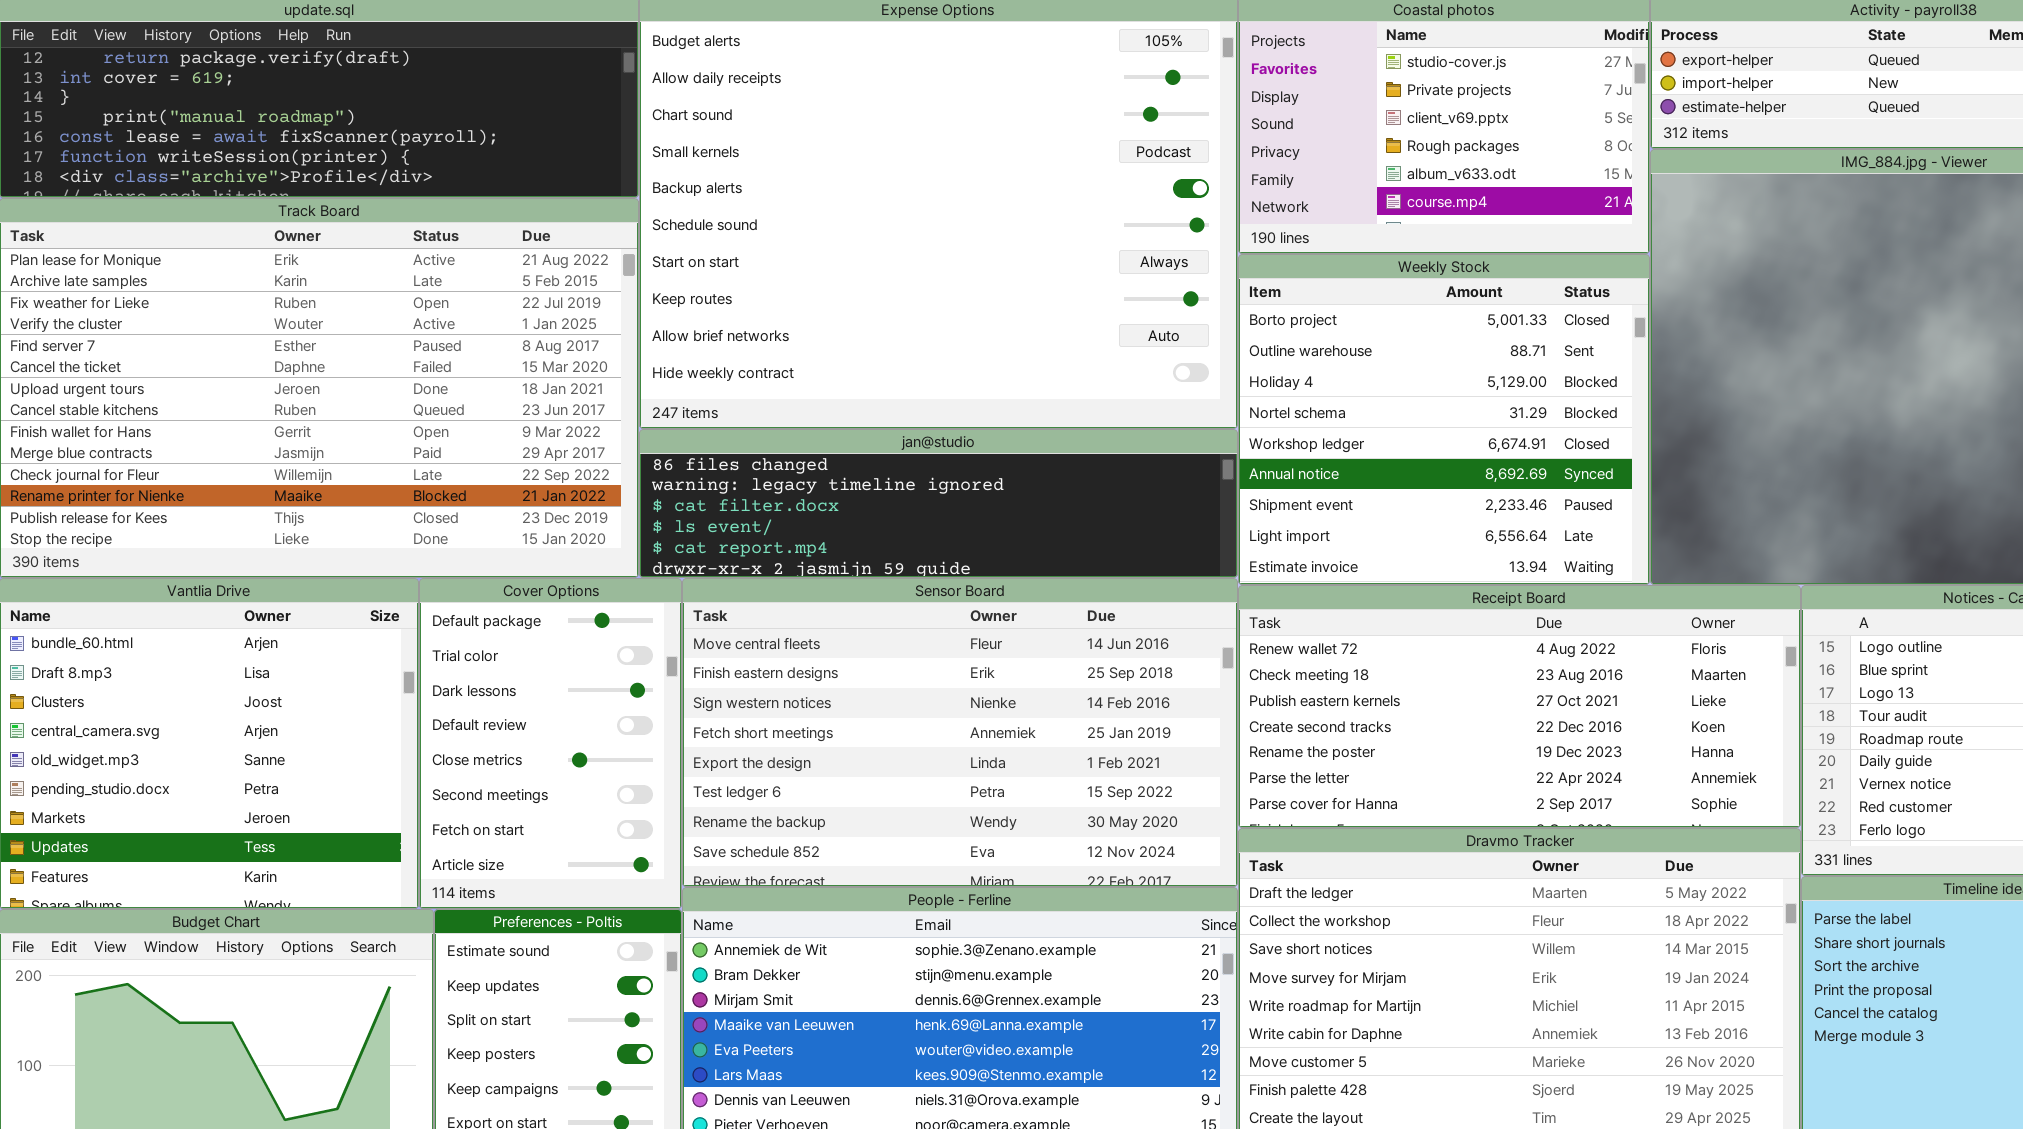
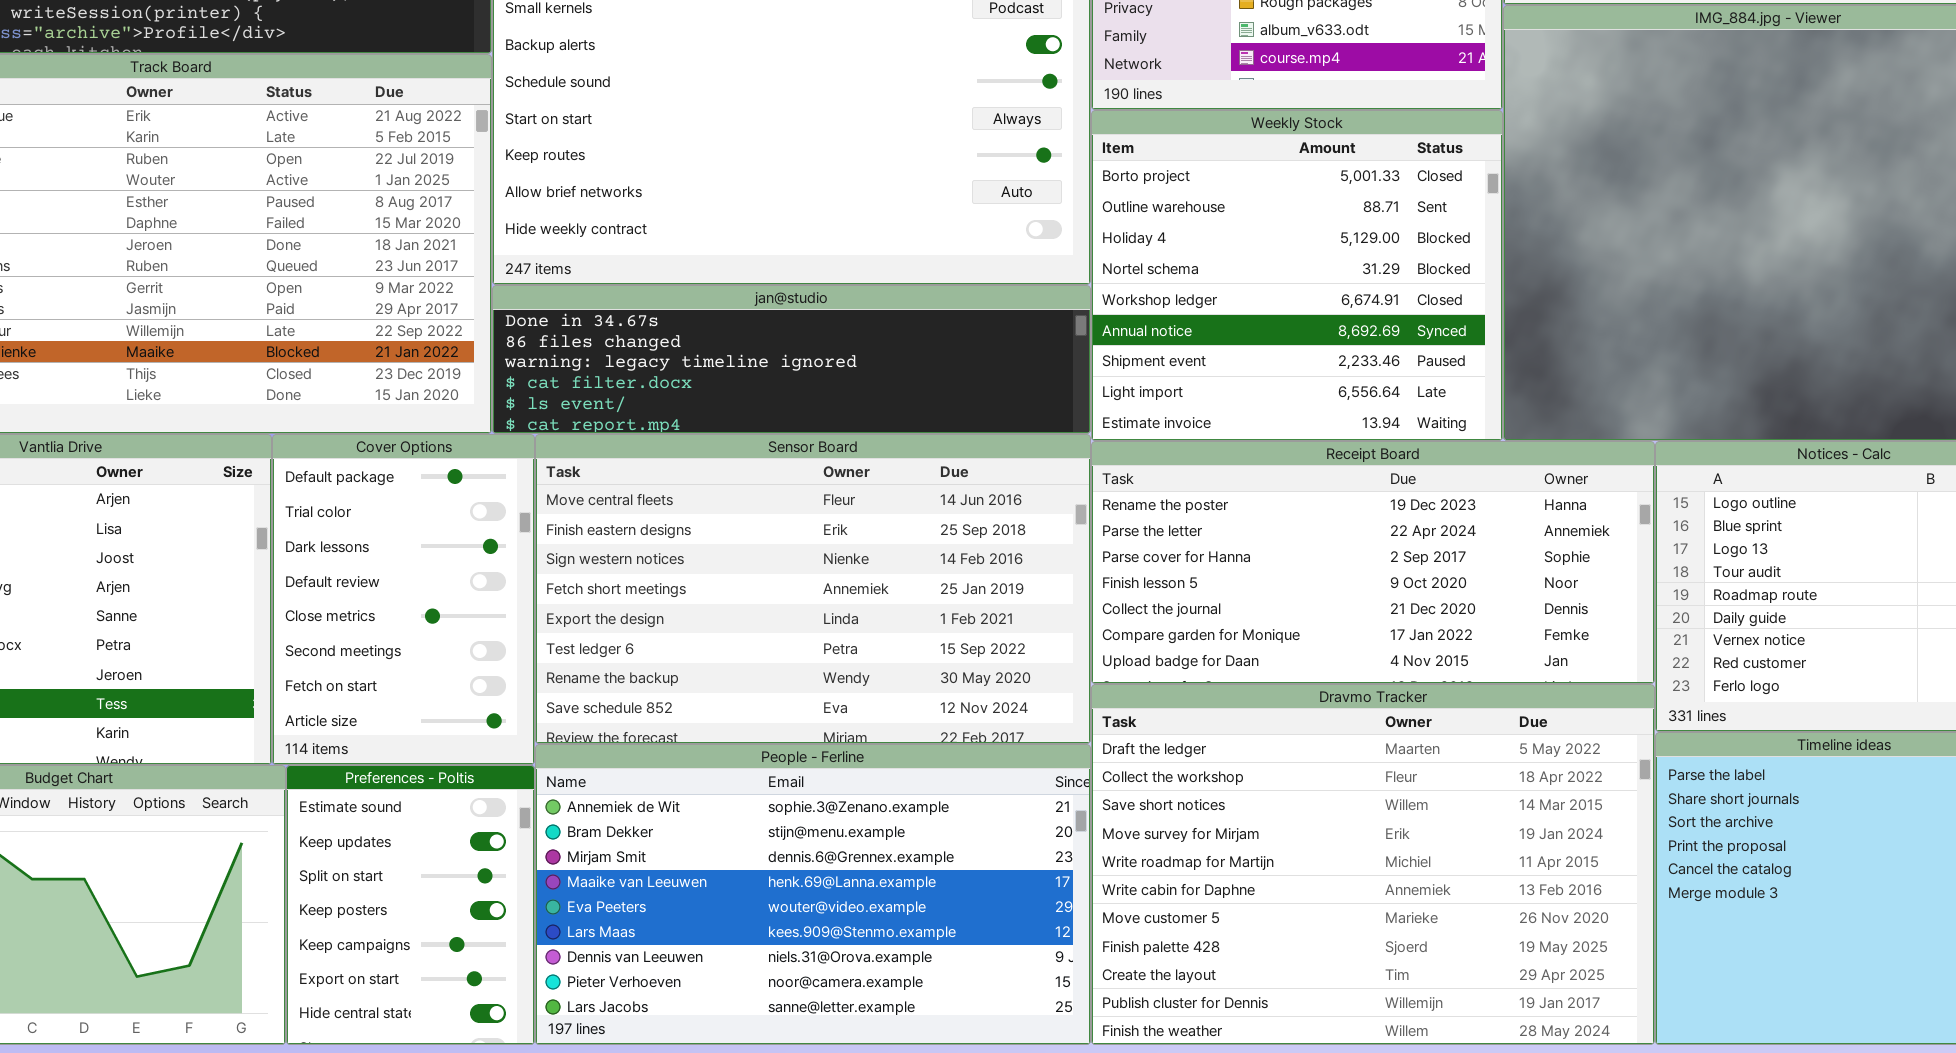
jan@studio: [639,429,1238,578] -> [492,285,1091,434], scrolled up 1 row
Receipt Board: [1238,585,1801,828] -> [1091,441,1655,684], scrolled down 4 rows

